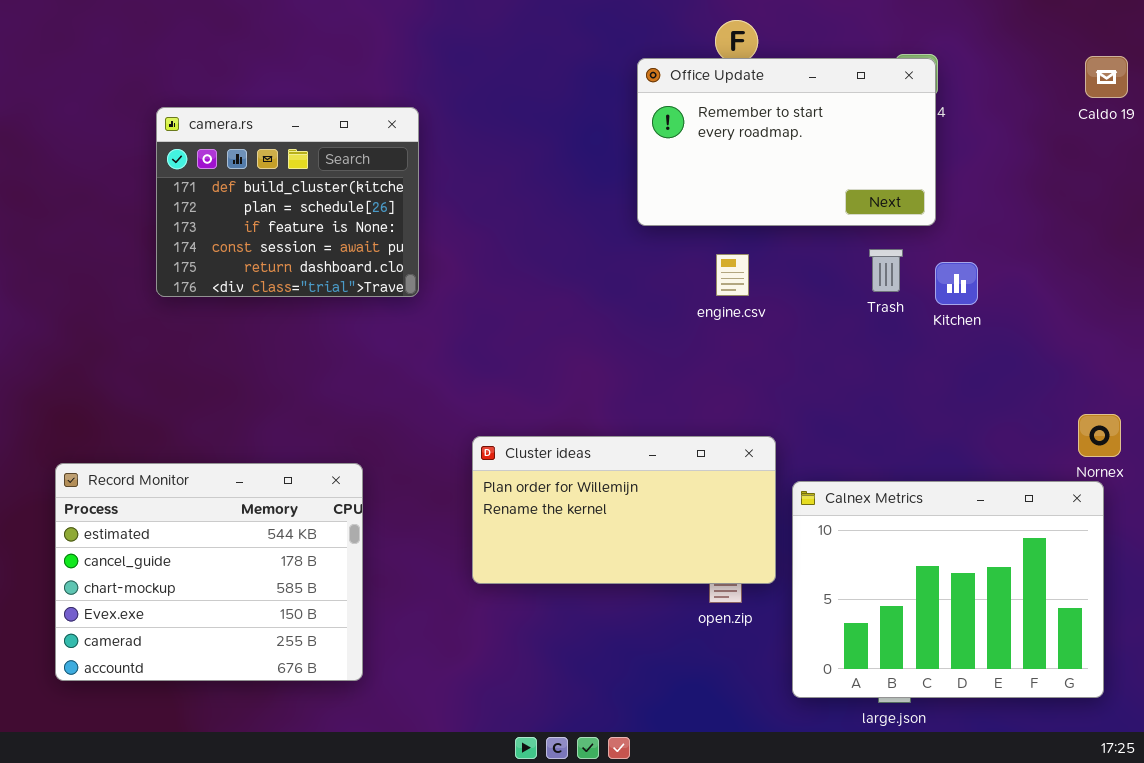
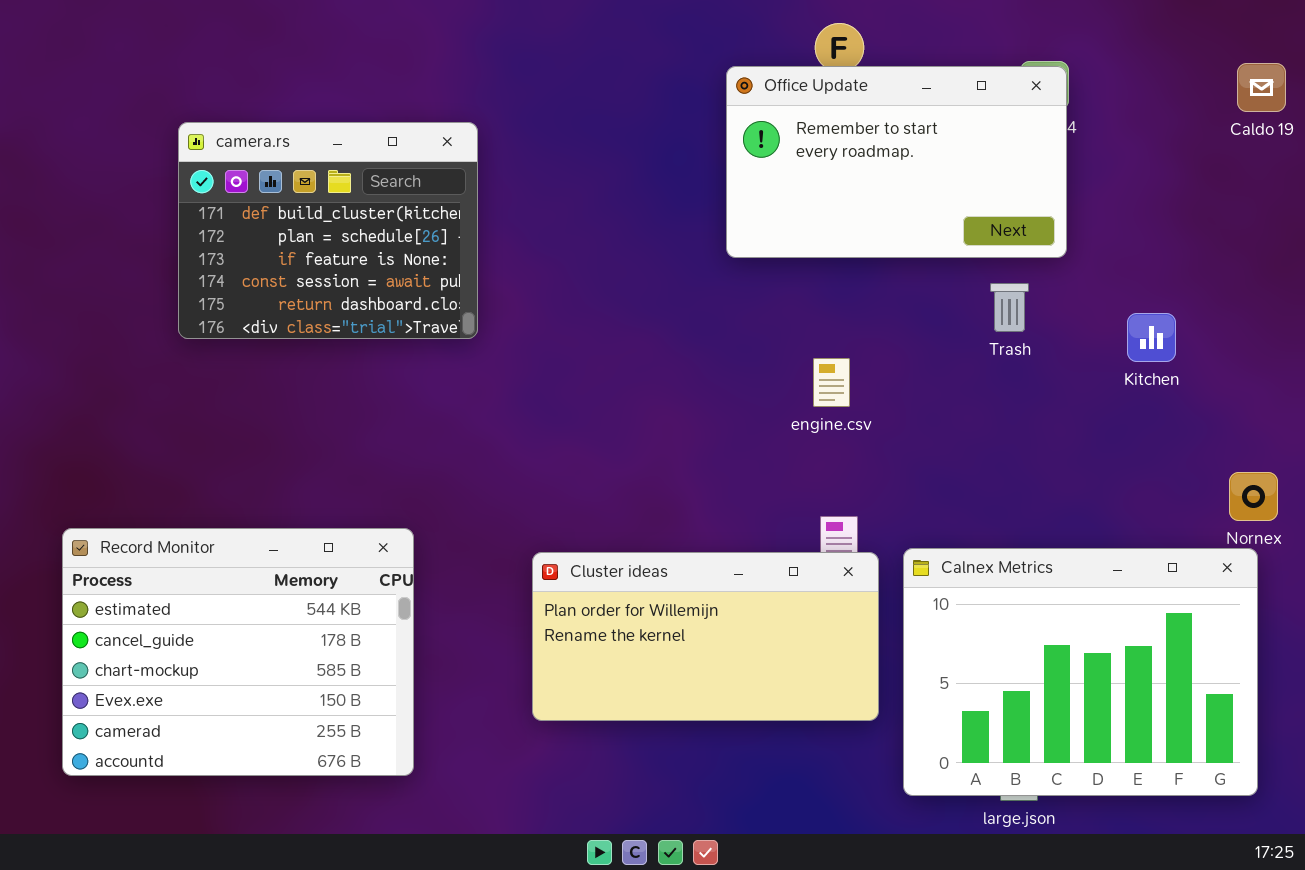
engine.csv: [716,254,749,296] -> [813,358,850,407], moved
Kitchen: [935,262,978,305] -> [1127,313,1176,362], moved
Cluster ideas: [472,436,776,584] -> [532,552,879,721], moved

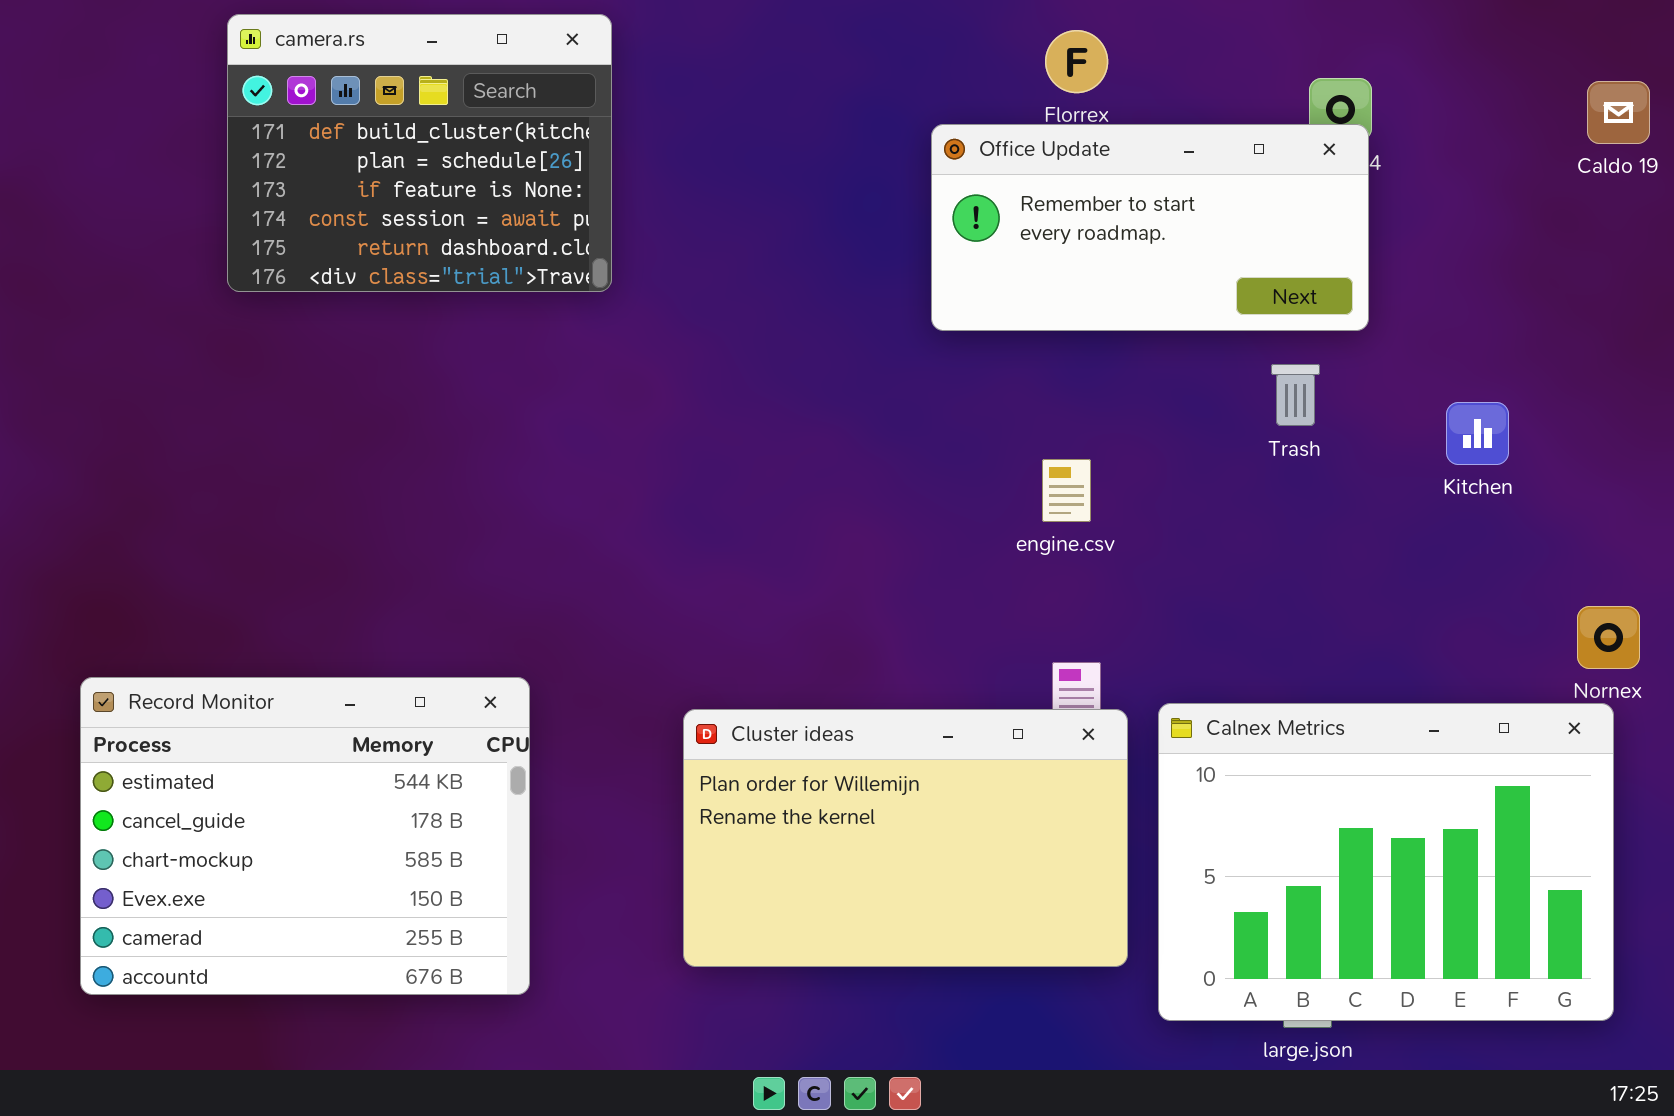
Office Update: [726,66,1067,258] -> [931,124,1369,331], resized
camera.rs: [178,122,478,339] -> [227,14,612,292], moved
Cluster ideas: [532,552,879,721] -> [683,709,1128,967], resized

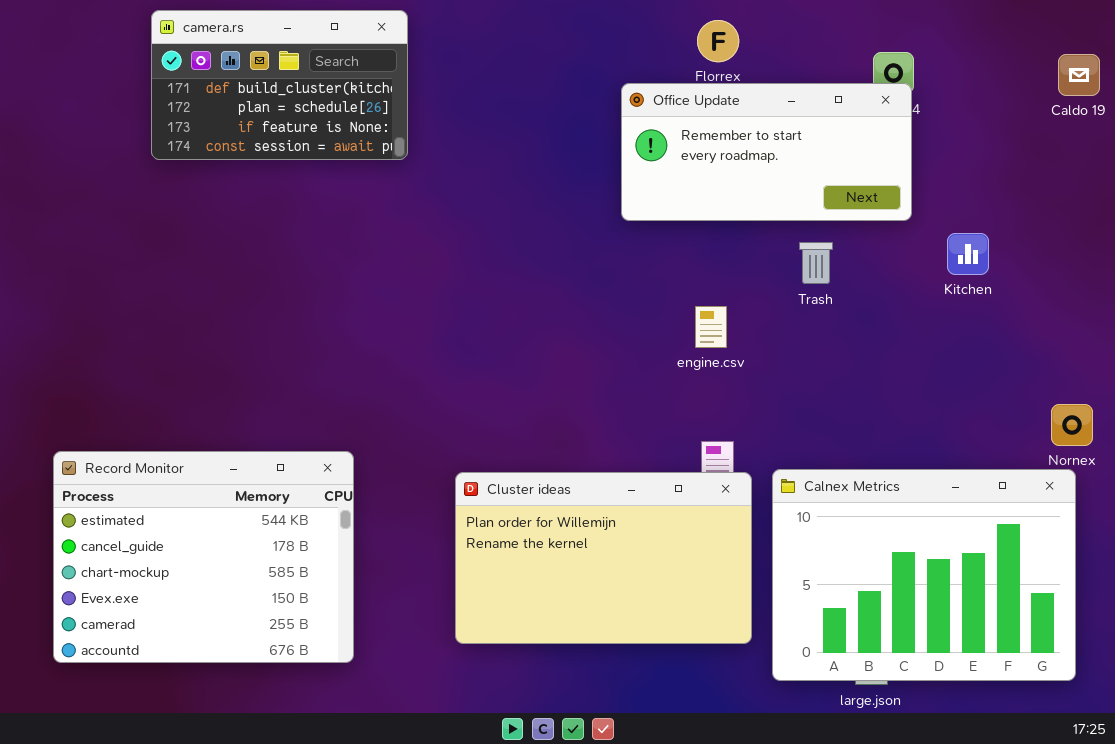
camera.rs: [227,14,612,292] -> [151,10,408,160], resized
Trash: [1271,364,1320,426] -> [799,242,833,284], moved
Kitchen: [1446,402,1509,465] -> [947,233,989,275], moved

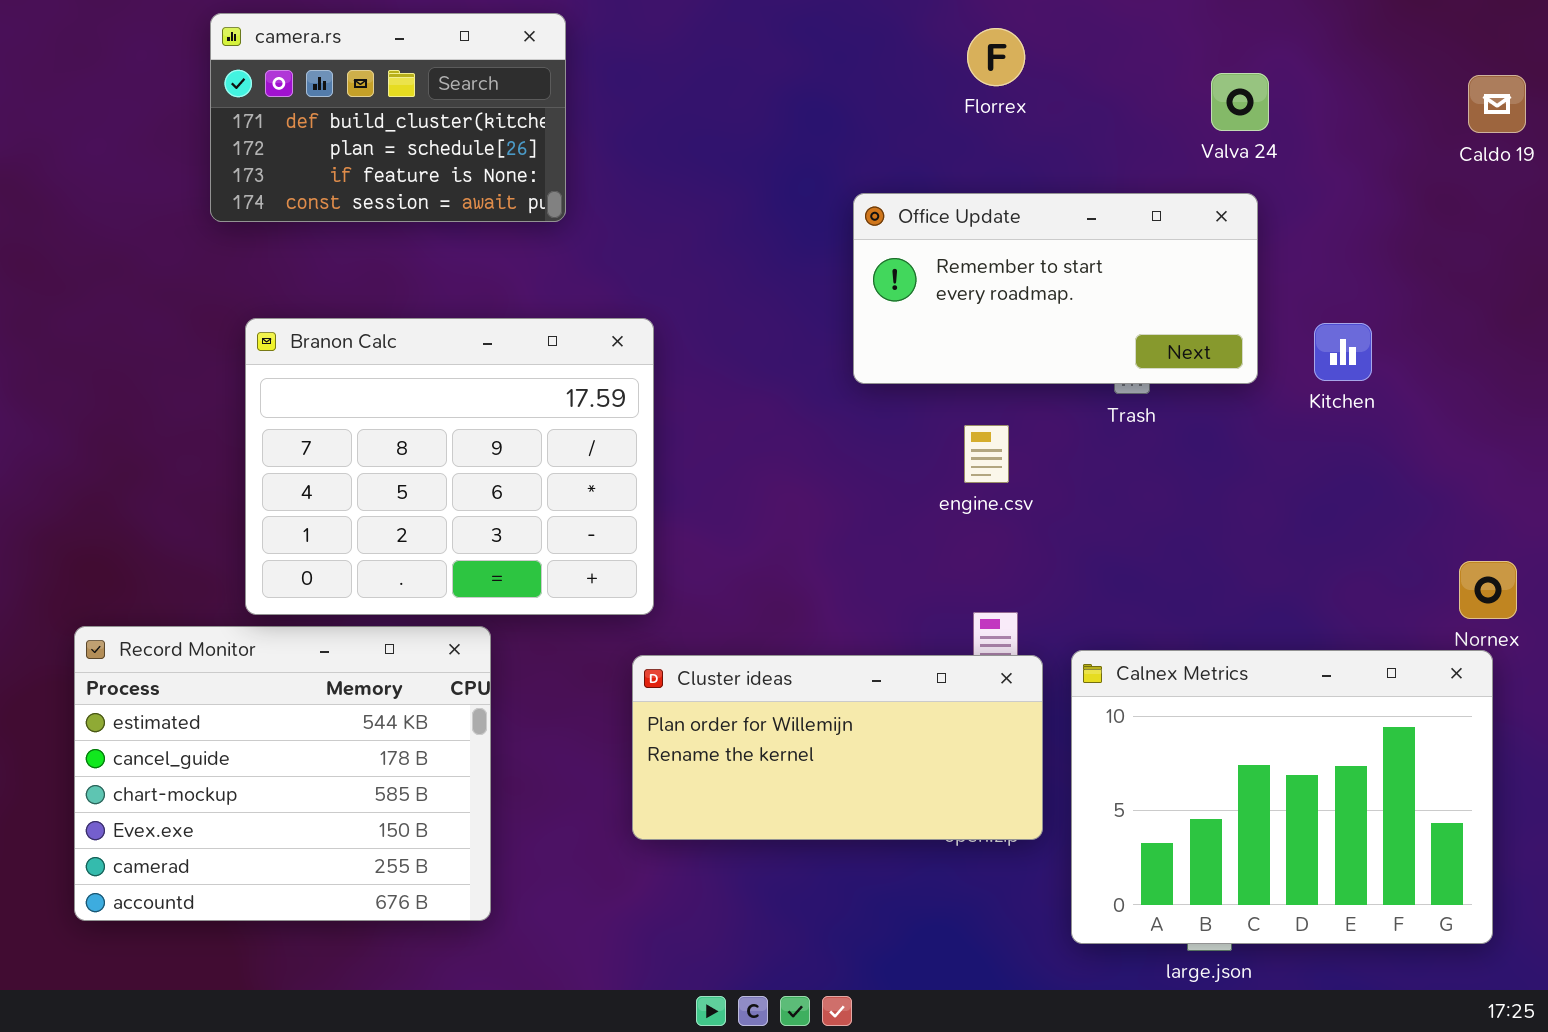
Office Update: [621,83,912,221] -> [853,193,1258,384], moved
Branon Calc: none -> [245,318,654,615], opened
Cluster ideas: [455,472,752,644] -> [632,655,1043,840], resized

